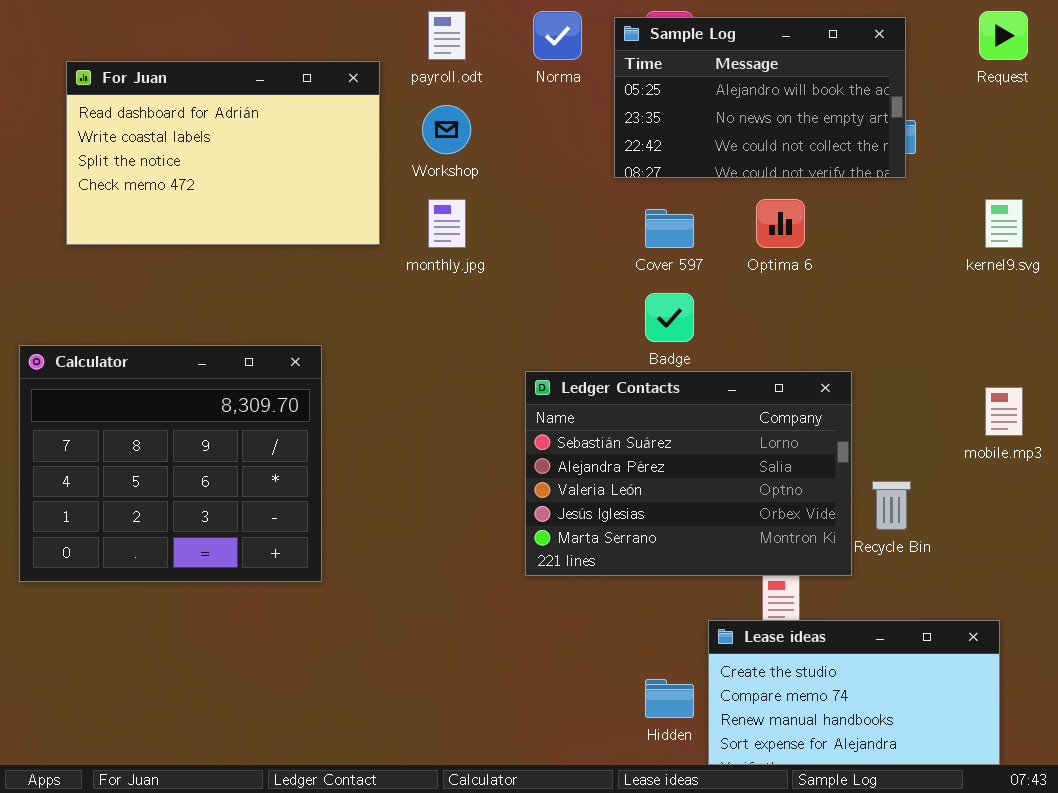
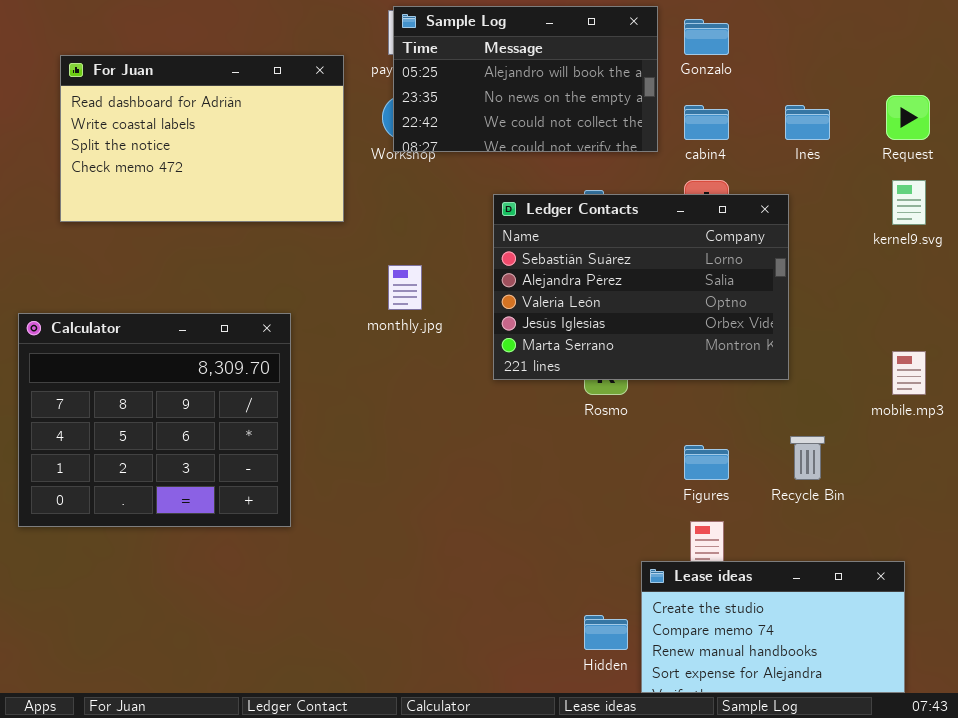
Request: [979,11,1028,60] -> [886,95,930,140], moved
Sample Log: [614,17,906,178] -> [393,6,658,152], moved
monthly.jpg: [428,199,466,248] -> [388,265,422,310], moved
Ledger Contacts: [525,371,852,576] -> [493,194,789,380], moved

